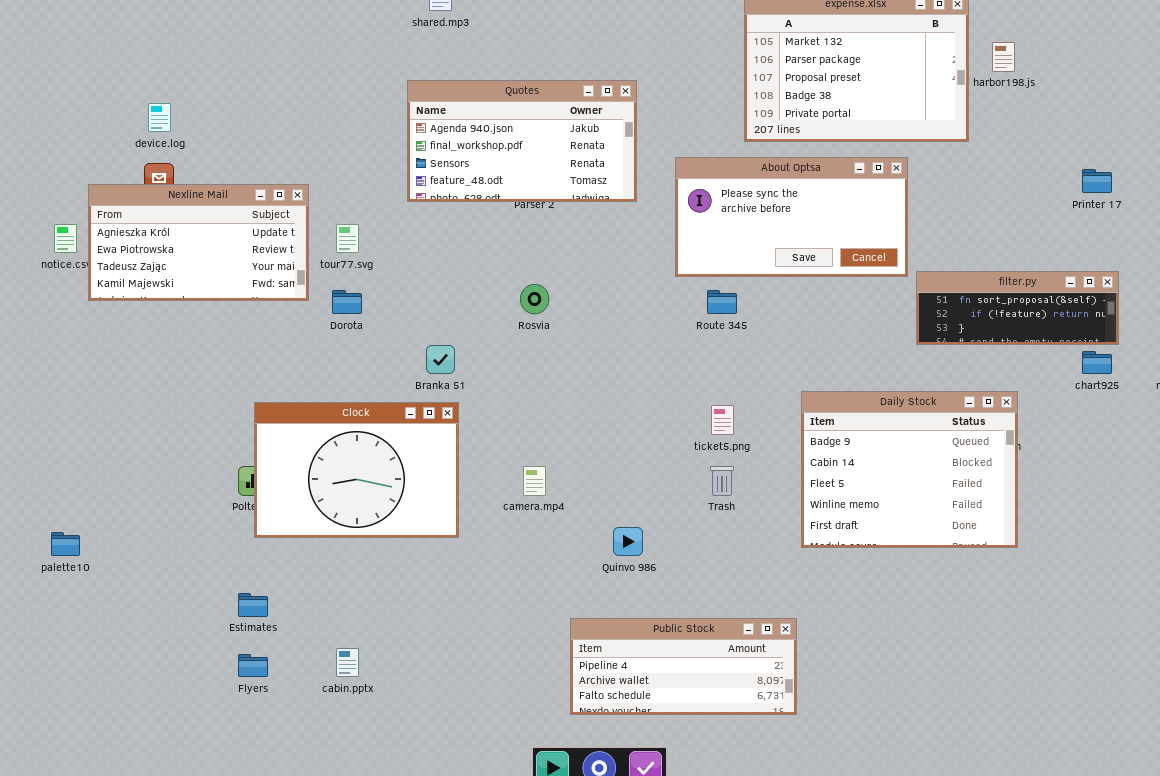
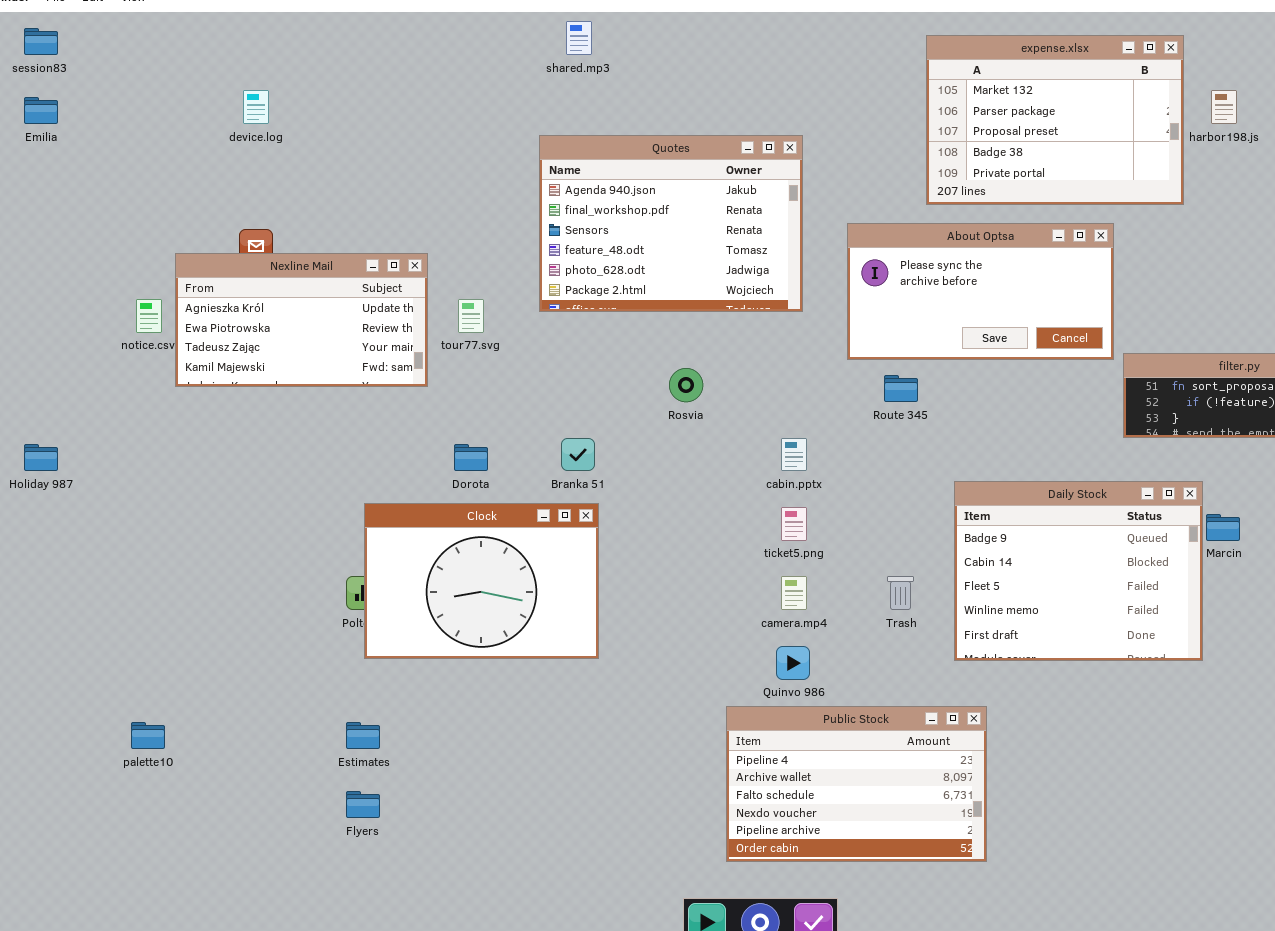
Quotes: [407,80,637,202] -> [539,135,803,312], resized
device.log: [148,103,171,132] -> [243,90,269,124], moved
Dorota: [332,290,362,314] -> [454,444,488,471], moved
Daily Stock: [801,391,1018,548] -> [954,481,1203,661], moved
ticket5.png: [711,405,734,435] -> [781,507,807,541], moved
camera.mp4: [523,466,546,496] -> [781,576,807,610], moved
palette10: [51,532,80,556] -> [131,722,165,749], moved
Public Stock: [570,618,797,715] -> [726,706,987,862], resized
cabin.pptx: [336,648,359,677] -> [781,438,807,471], moved

